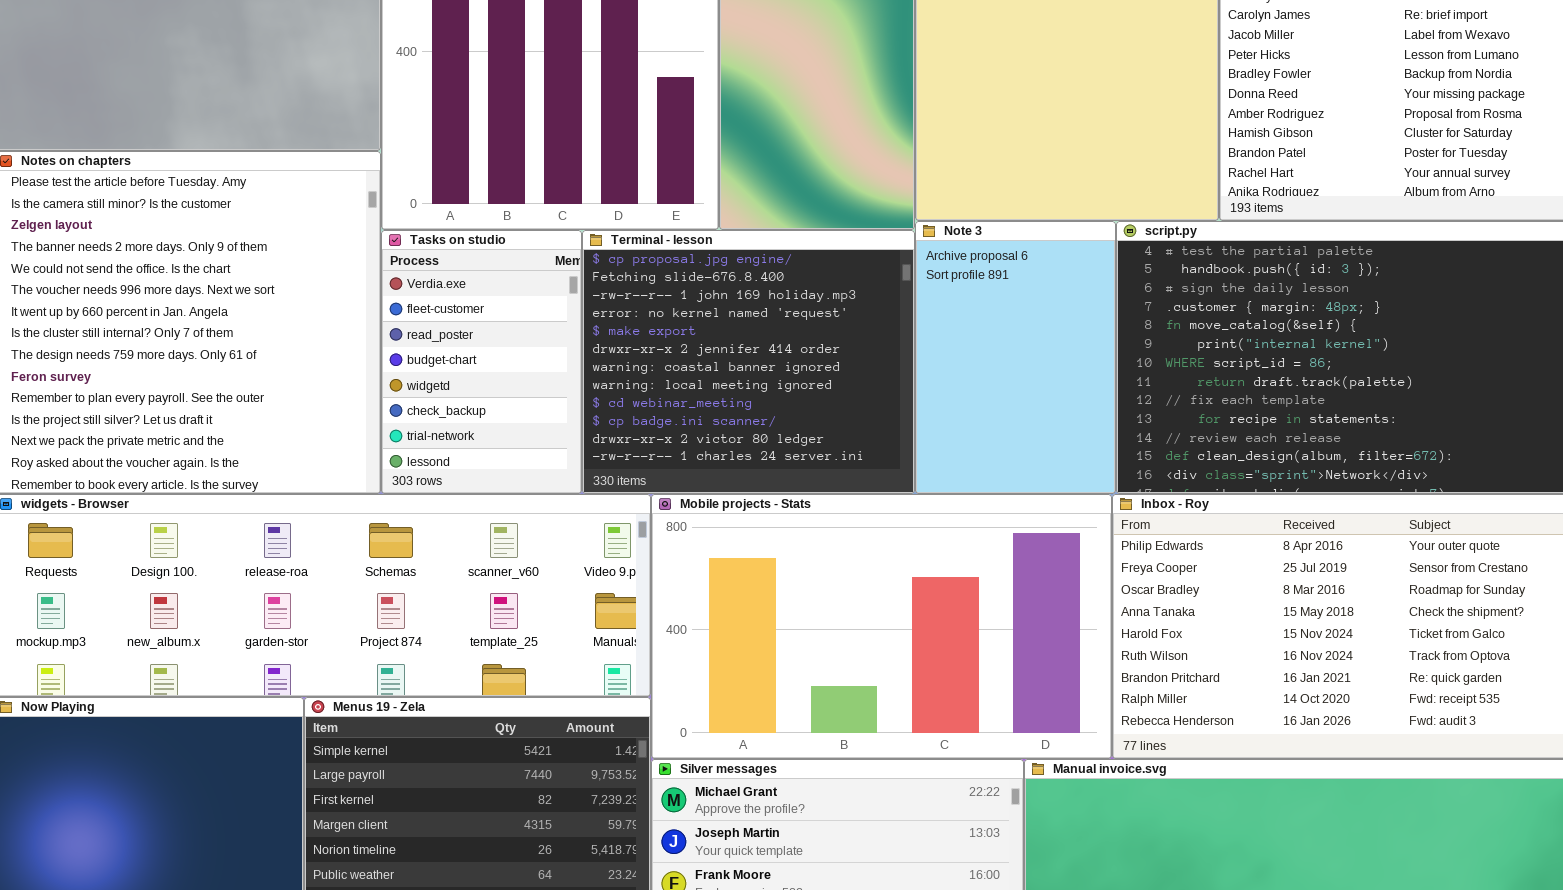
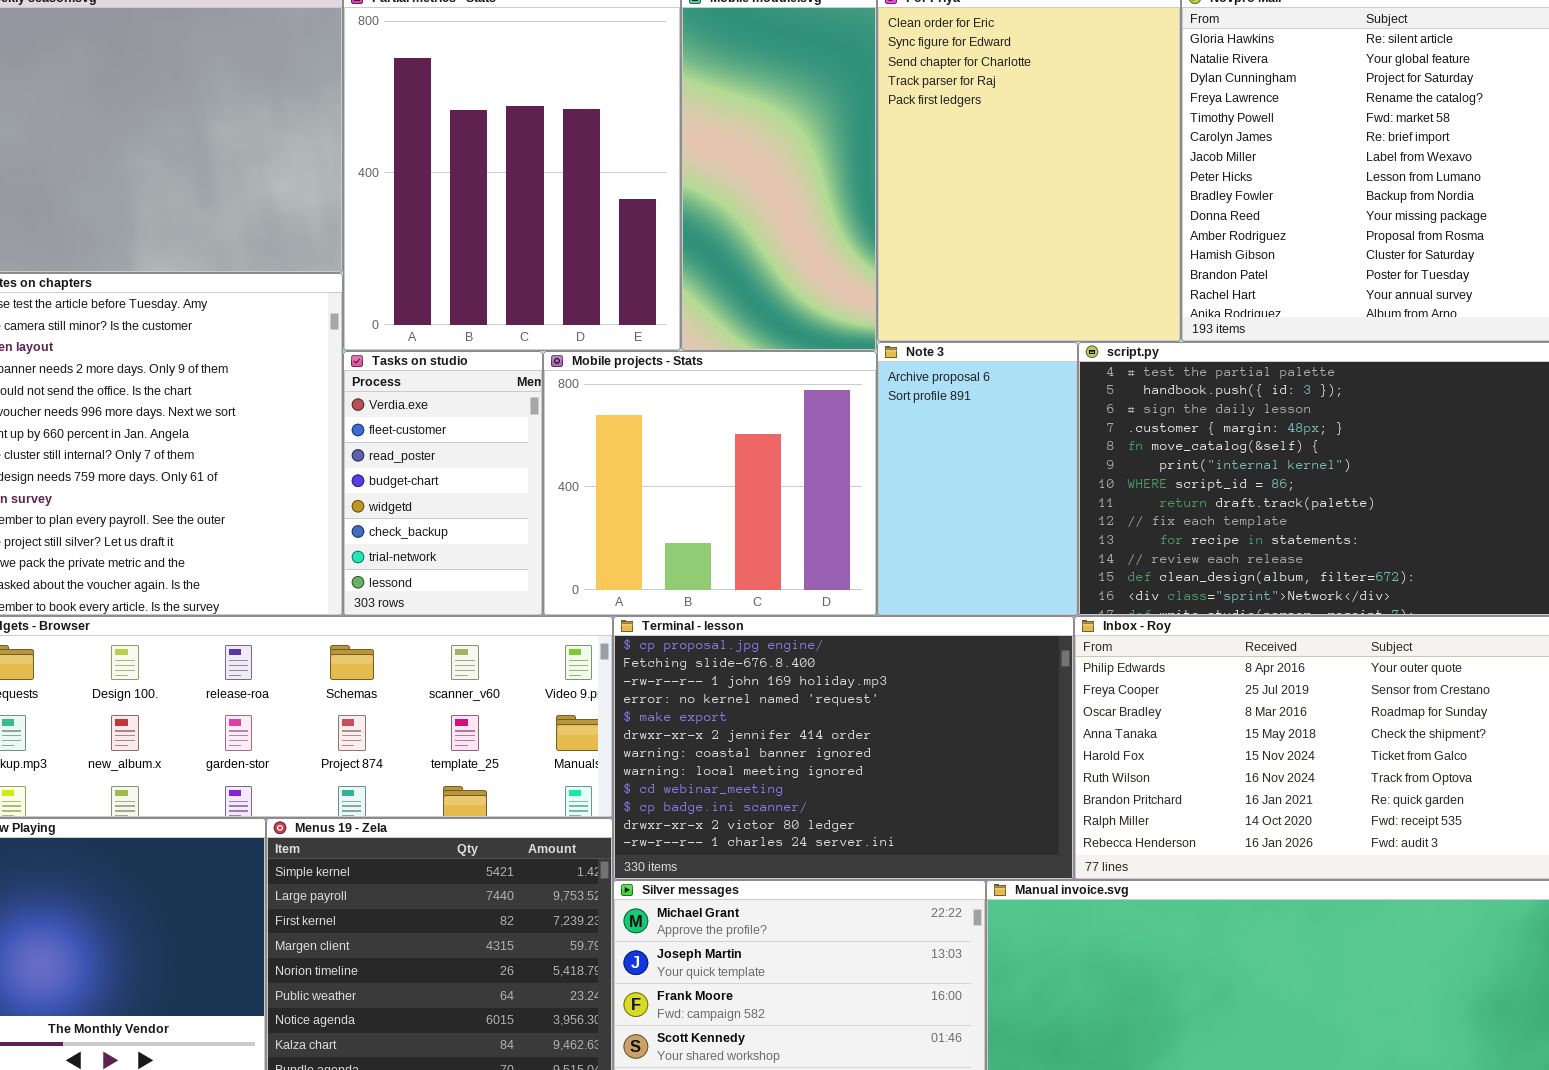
Terminal - lesson: [582,230,915,494] -> [613,616,1074,880], moved, resized
Mobile projects - Stats: [651,494,1112,759] -> [543,351,877,616], moved, resized

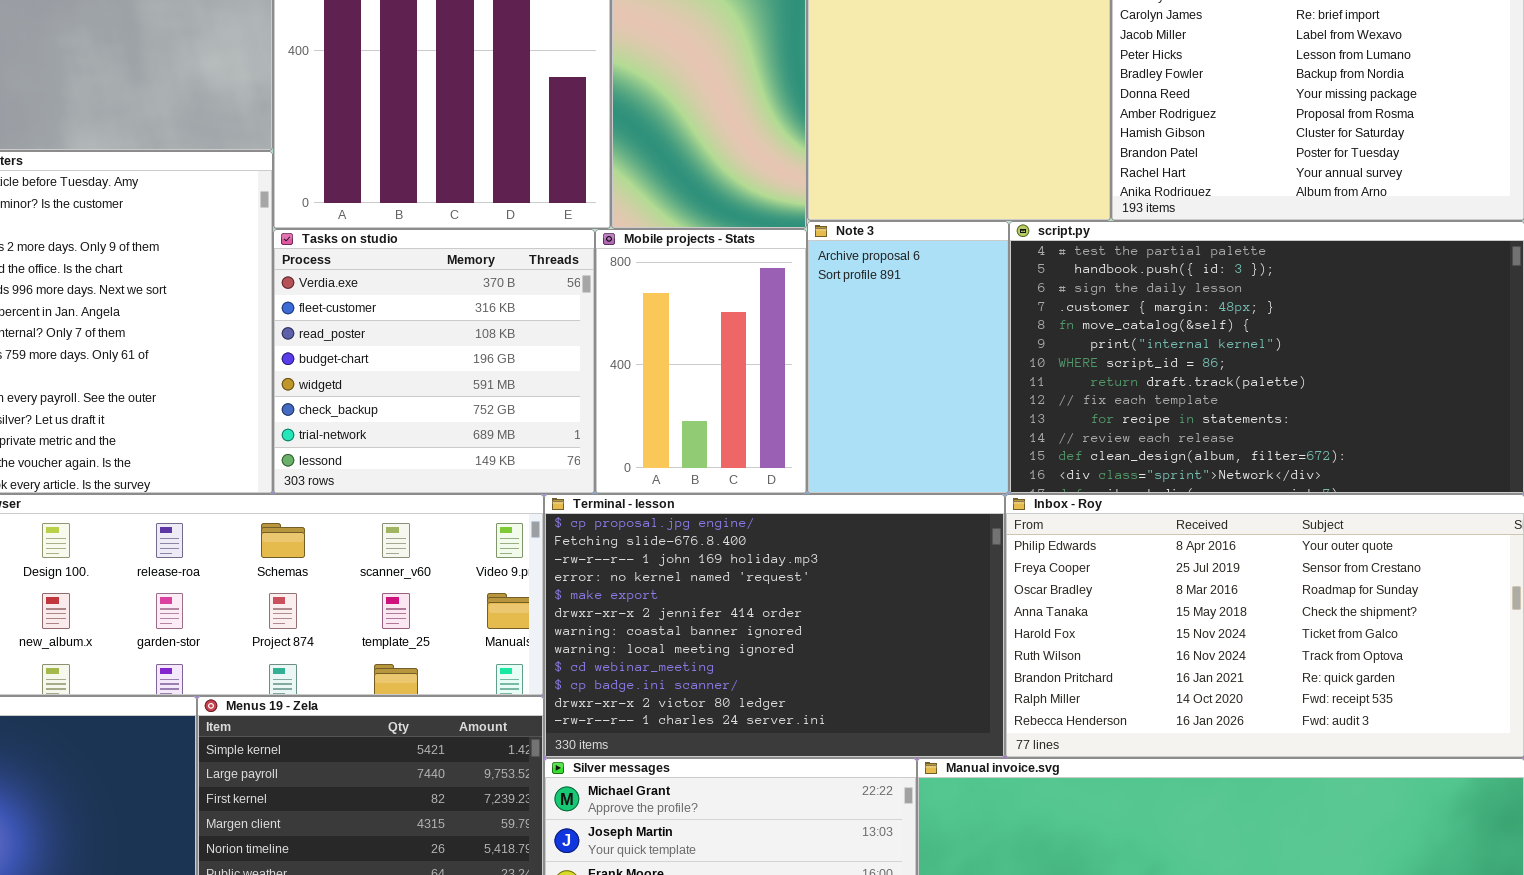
Tasks on studio: [343,351,543,616] -> [273,229,595,494], resized
Mobile projects - Stats: [543,351,877,616] -> [595,229,807,494], resized

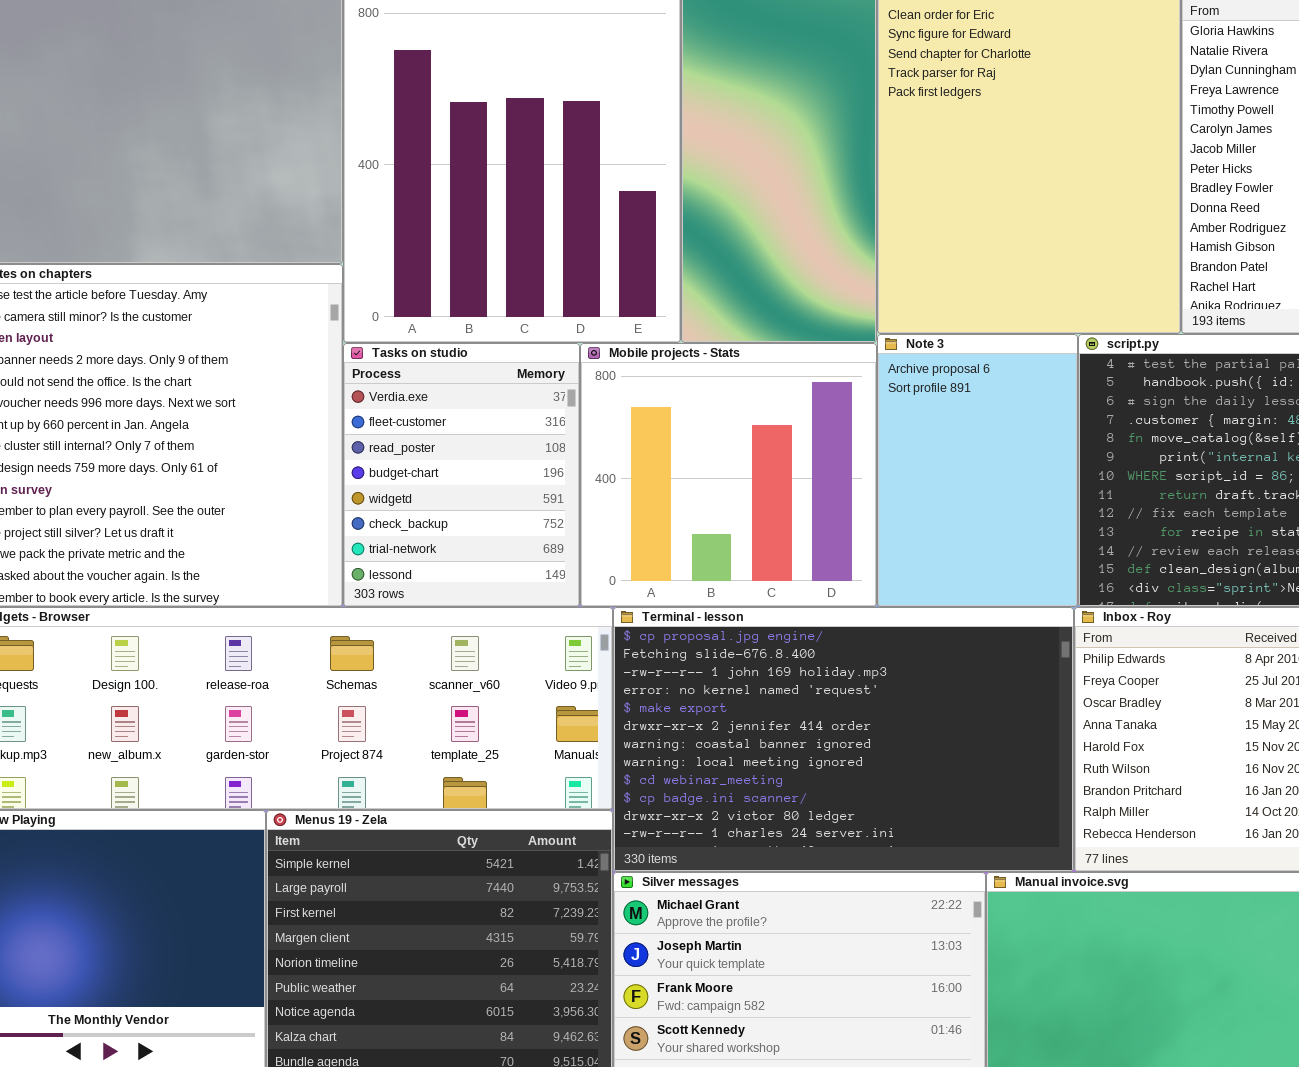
Tasks on studio: [273,229,595,494] -> [343,343,580,607], resized
Mobile projects - Stats: [595,229,807,494] -> [580,343,877,607], resized

